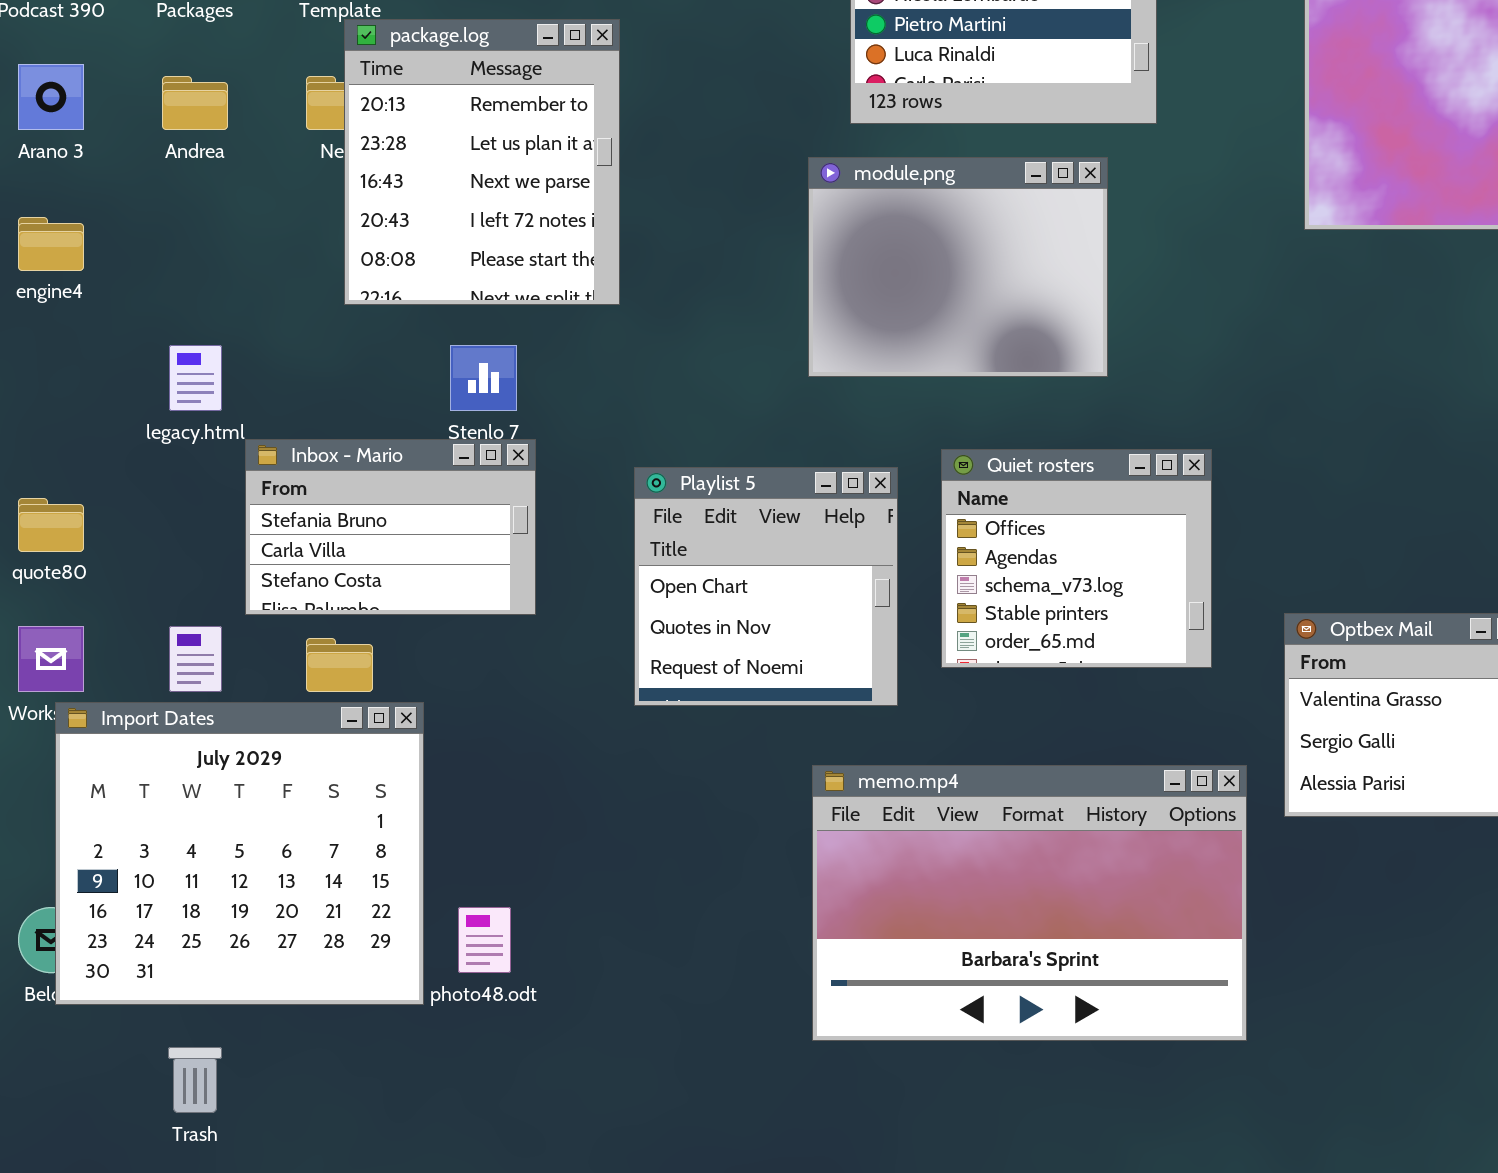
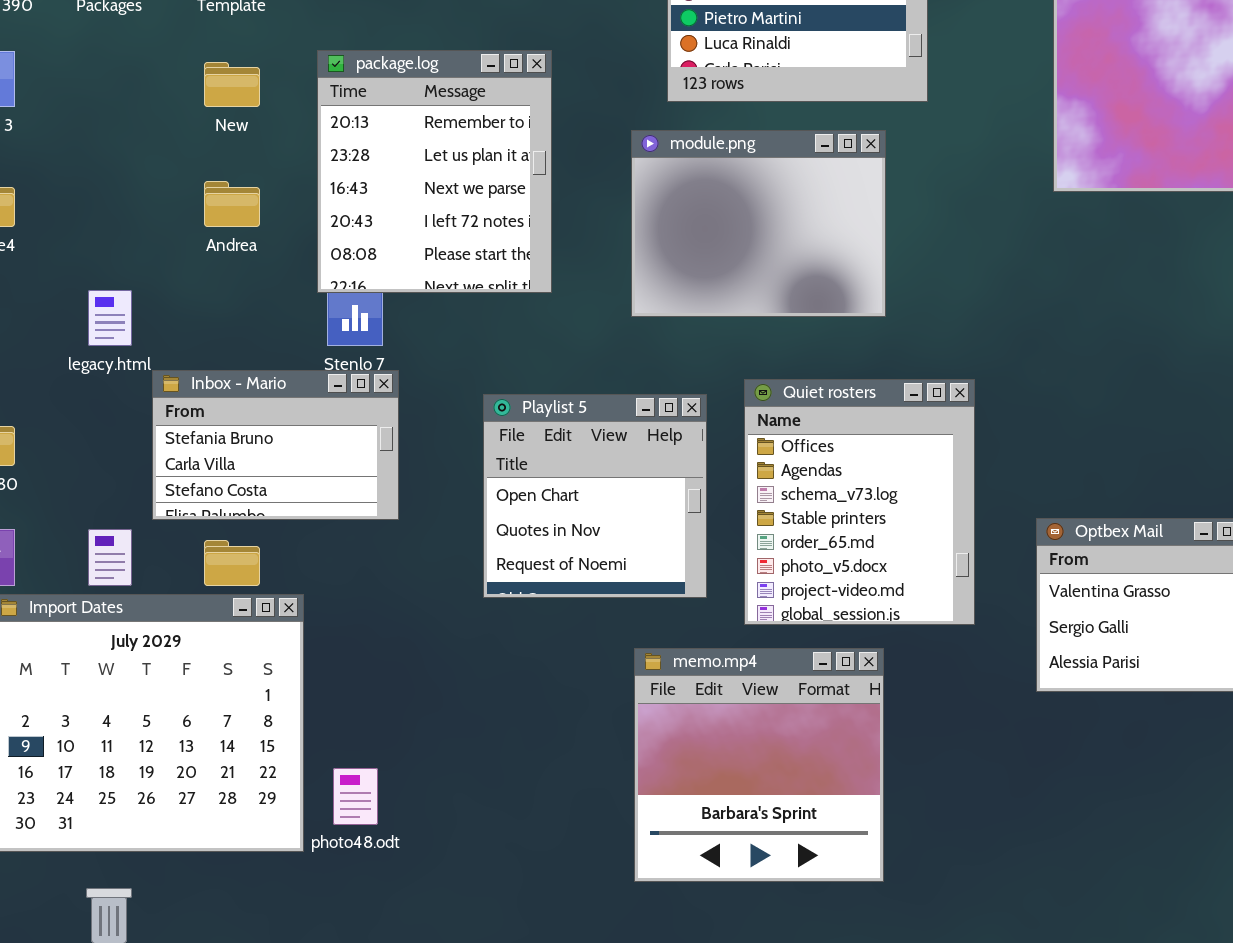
package.log: [344,19,620,305] -> [317,50,552,293], moved
Andrea: [162,76,228,130] -> [204,181,260,227], moved
Quiet rosters: [941,449,1212,668] -> [744,379,975,625], resized
memo.mp4: [812,765,1247,1041] -> [634,648,884,882], resized

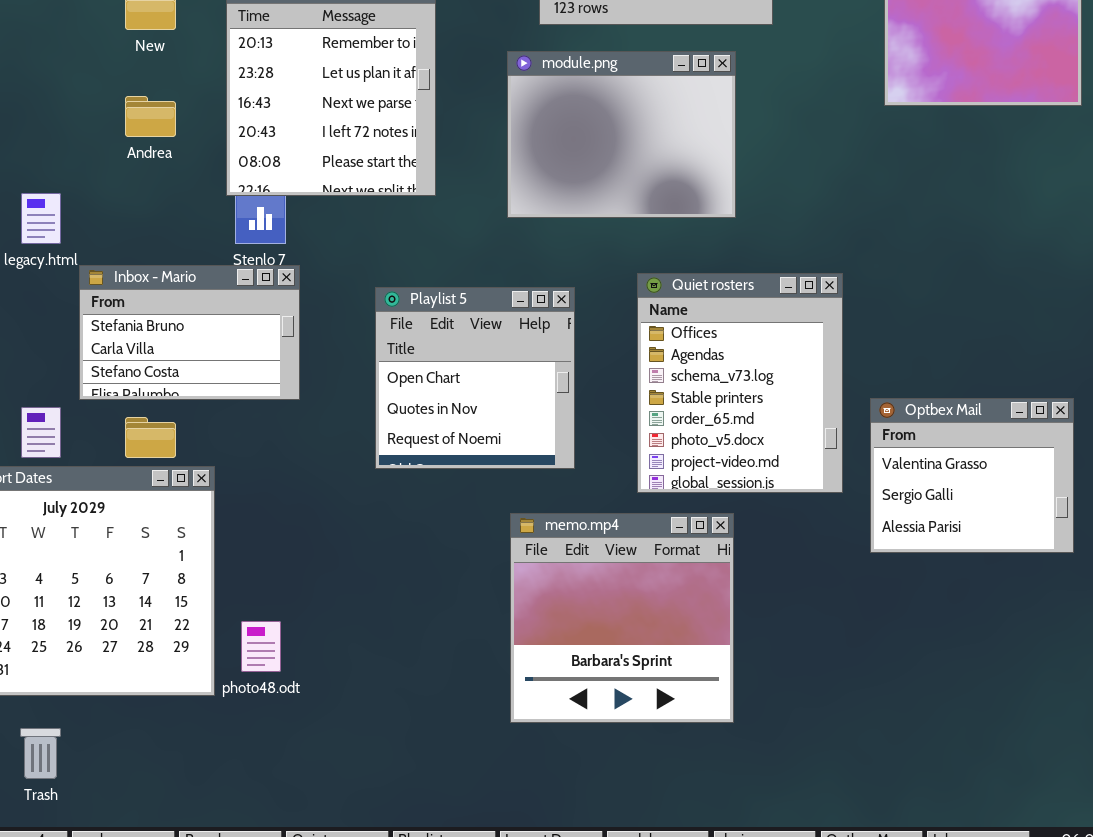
Quiet rosters: [744,379,975,625] -> [637,273,843,493], moved

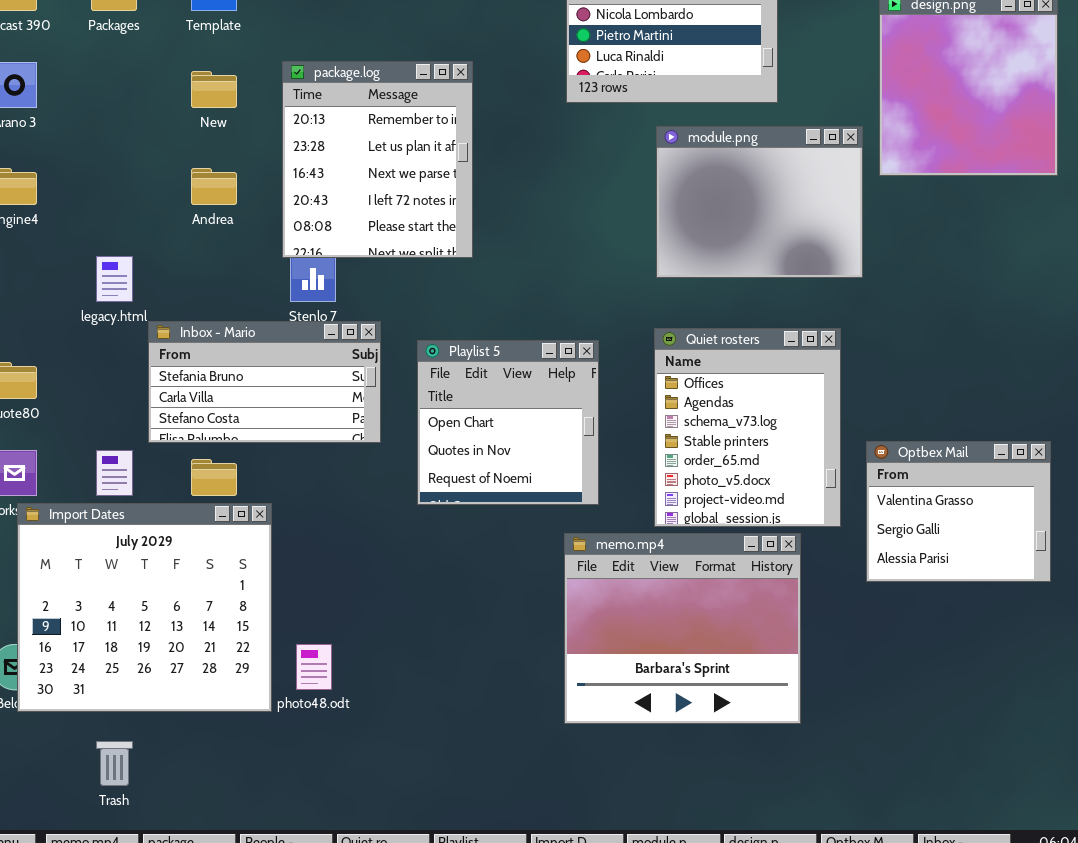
module.png: [507,51,736,218] -> [656,126,863,278], moved
Inbox - Mario: [79,265,300,400] -> [148,321,381,443], resized
memo.mp4: [510,513,734,723] -> [564,533,801,724], moved, resized

